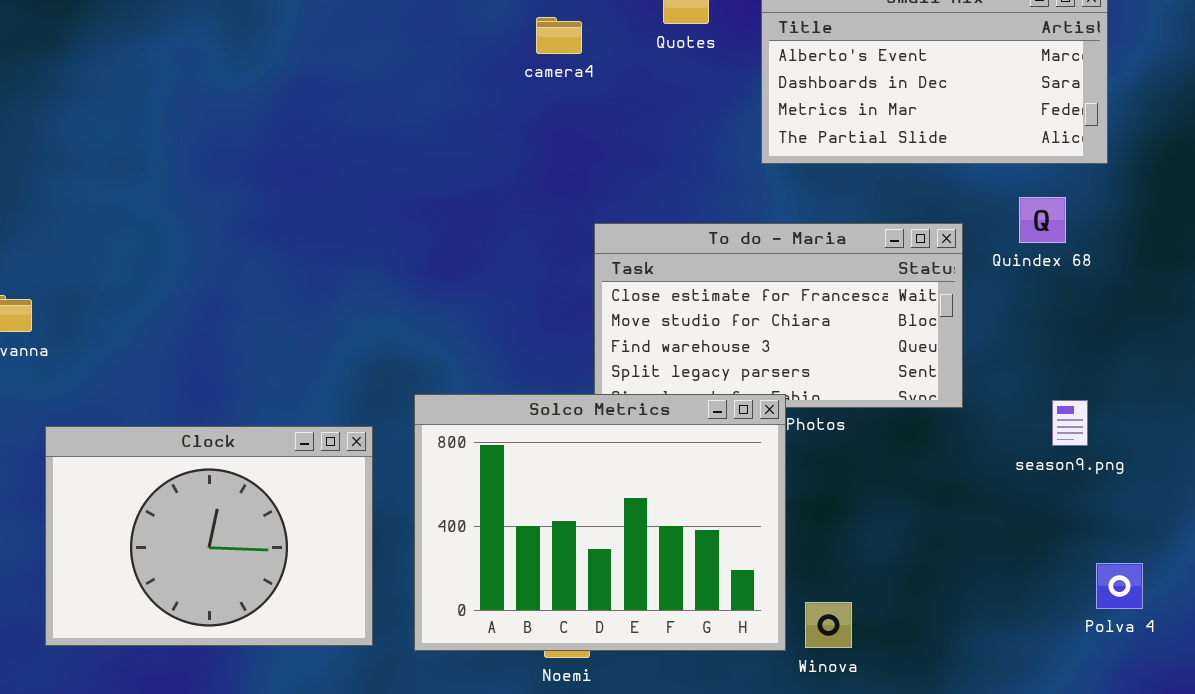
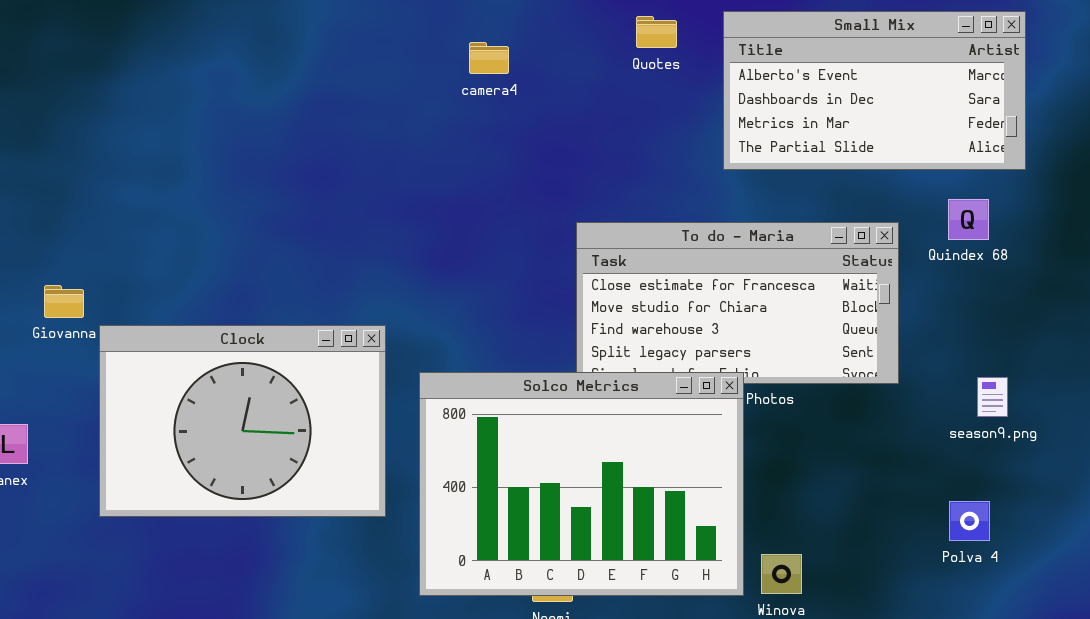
camera4: [536,17,582,54] -> [469,42,509,74], moved
Clock: [45,426,373,646] -> [99,325,386,517], moved
Polva 4: [1096,563,1143,609] -> [949,501,990,541], moved

